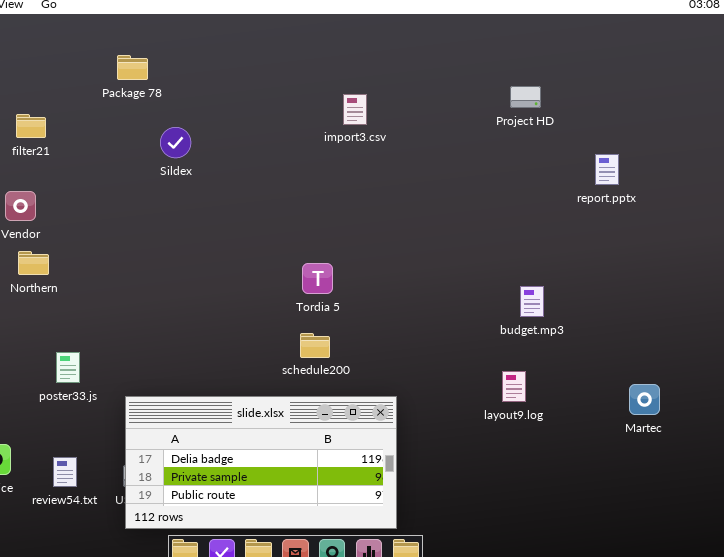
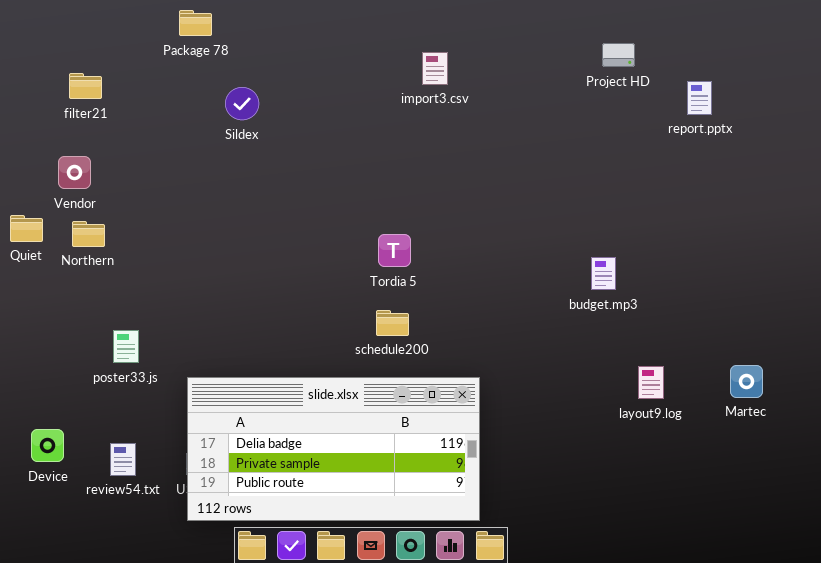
report.pptx: [595,154,619,185] -> [687,81,712,115], moved
budget.mp3: [520,286,544,317] -> [591,257,616,290], moved
layout9.log: [502,371,526,402] -> [638,366,664,399], moved

